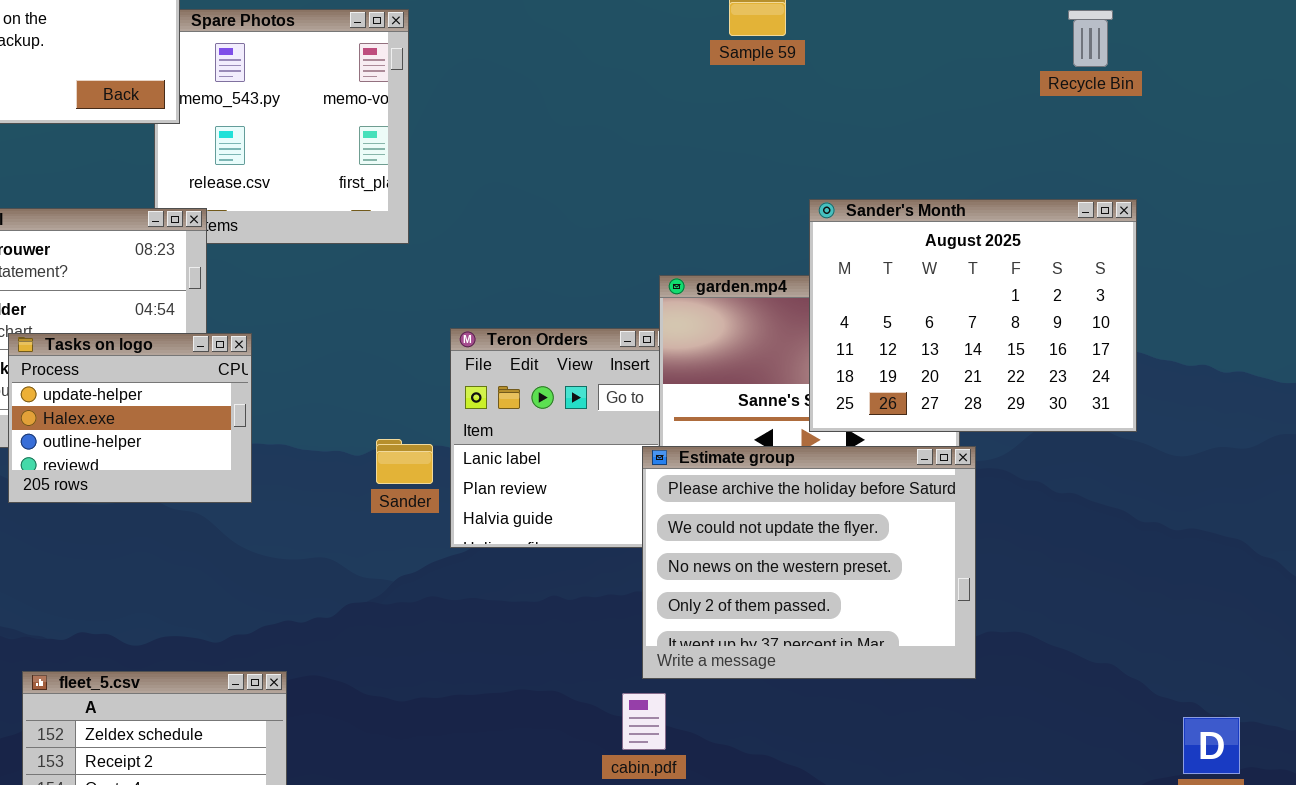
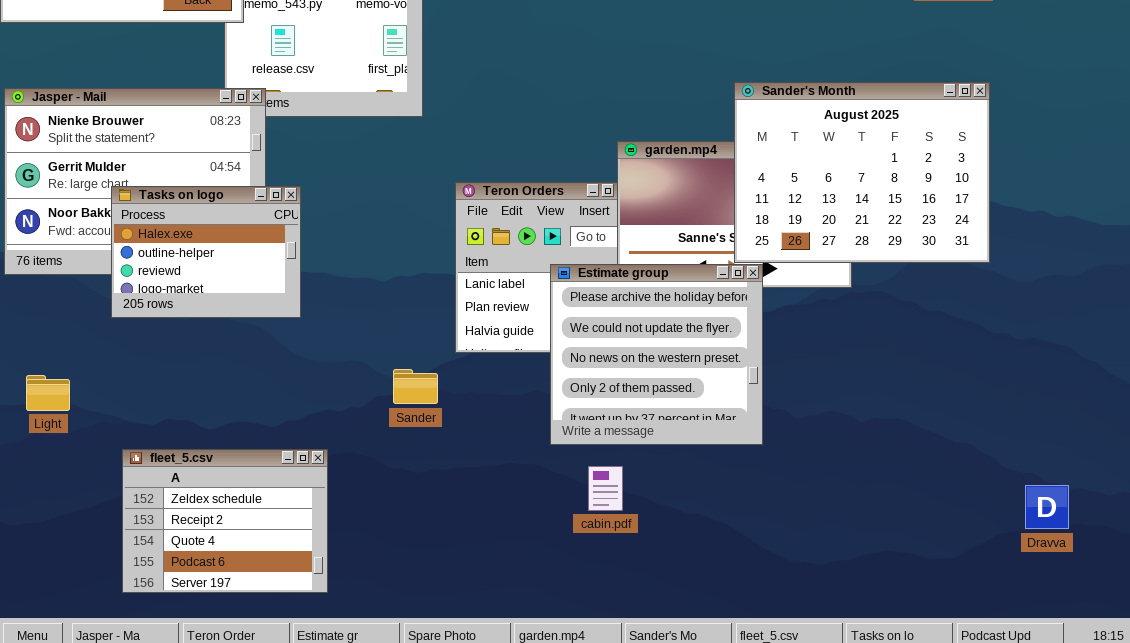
Tasks on logo: [8,333,252,503] -> [111,186,301,318], scrolled down 1 row
Sander: [376,439,433,484] -> [393,369,438,404], moved
Estimate group: [642,446,976,679] -> [550,264,763,445], moved, resized

